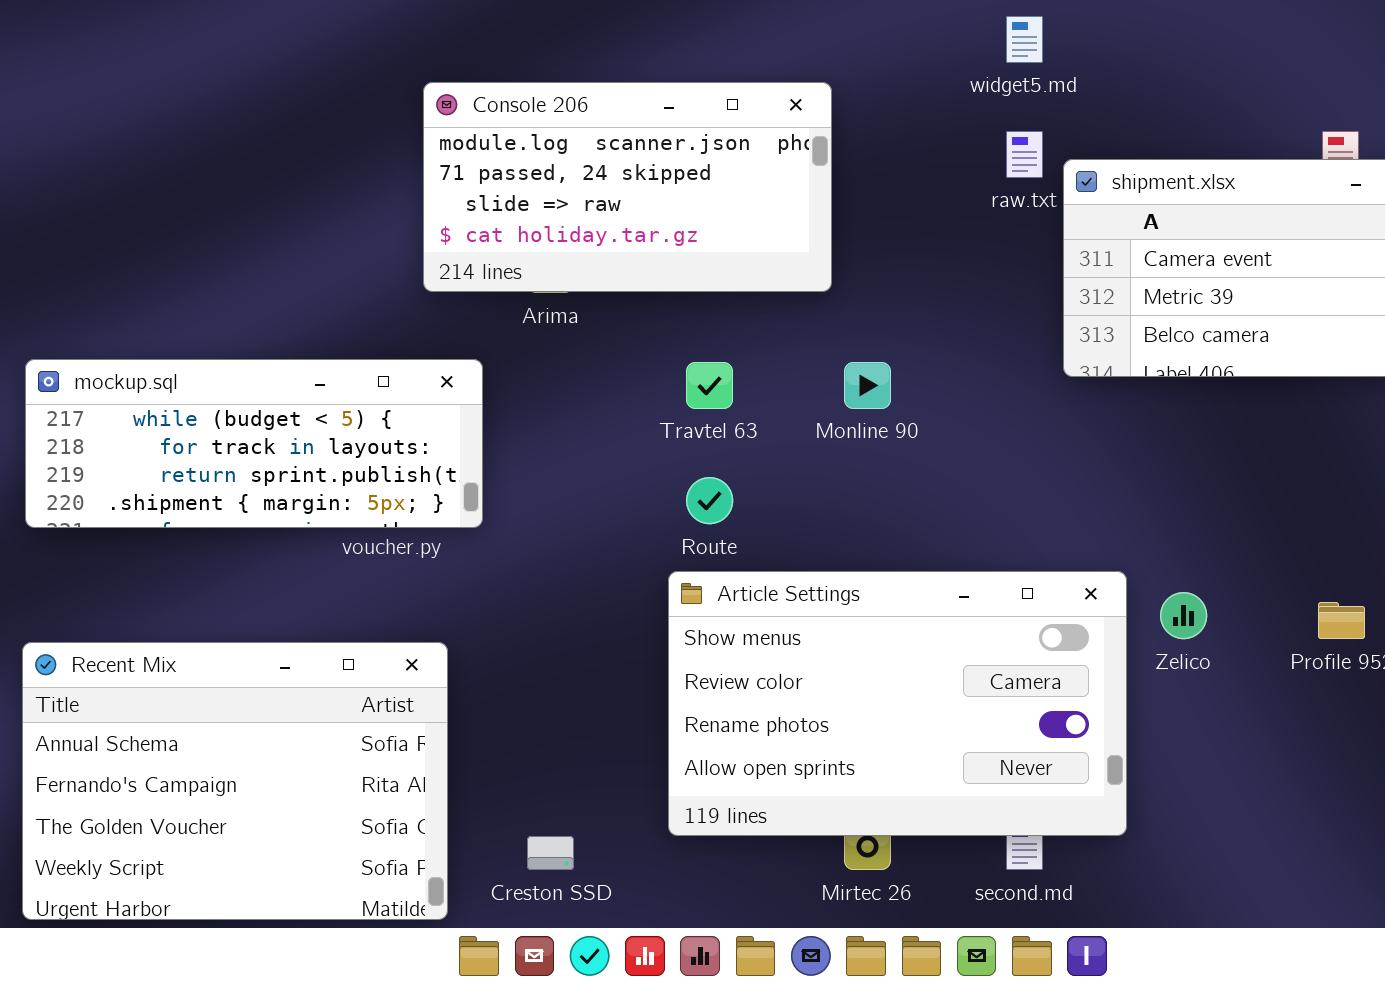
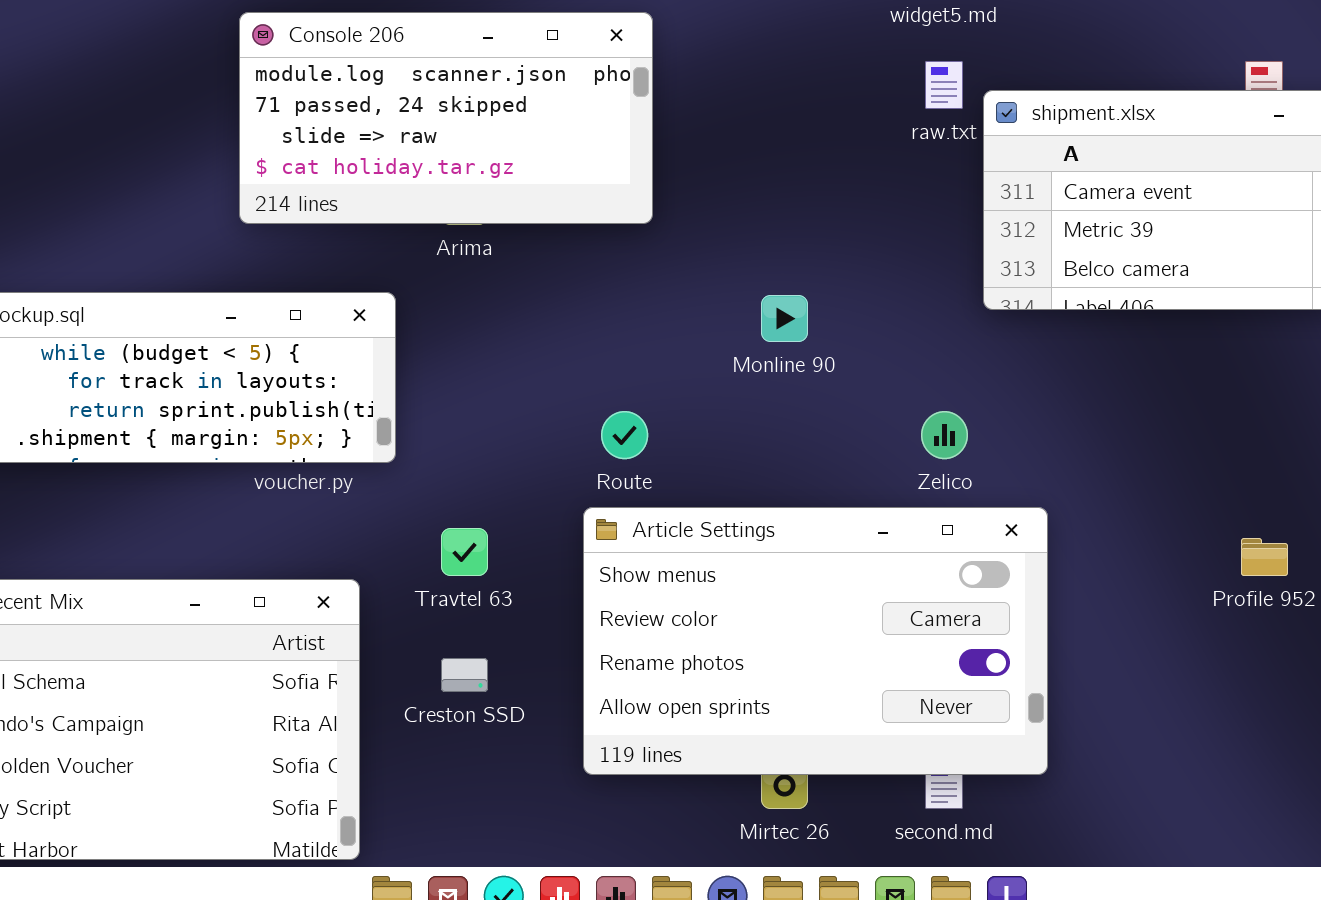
Console 206: [423,82,832,292] -> [239,12,653,224], moved
Travtel 63: [686,362,733,409] -> [441,528,488,576], moved
Zelico: [1160,592,1207,639] -> [921,411,968,459], moved
Creston SSD: [527,836,574,870] -> [441,658,488,692], moved

